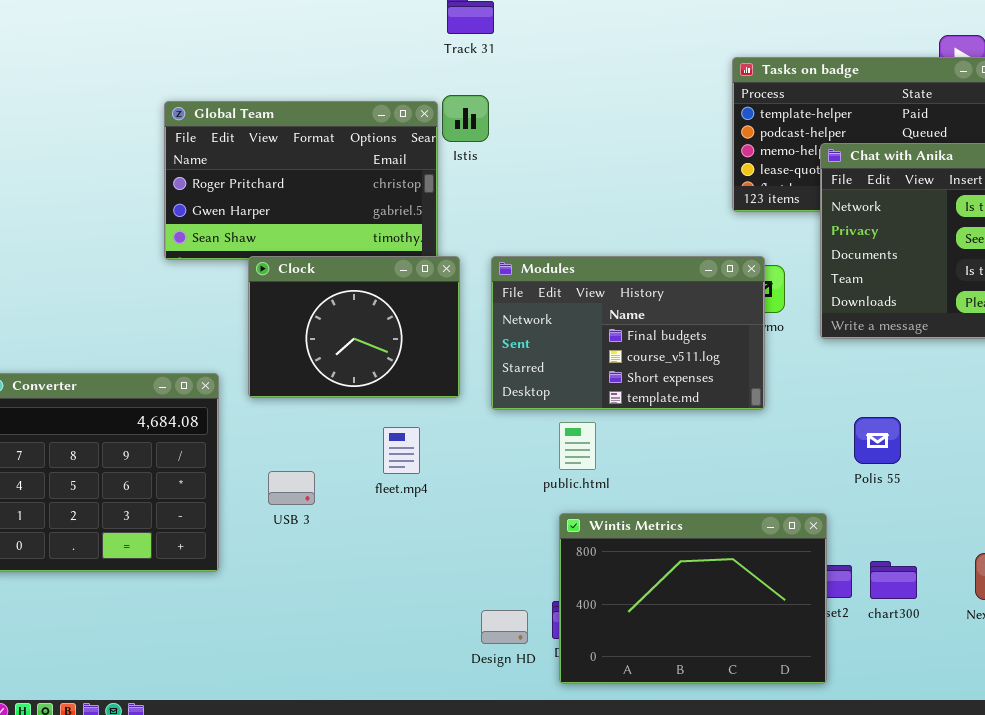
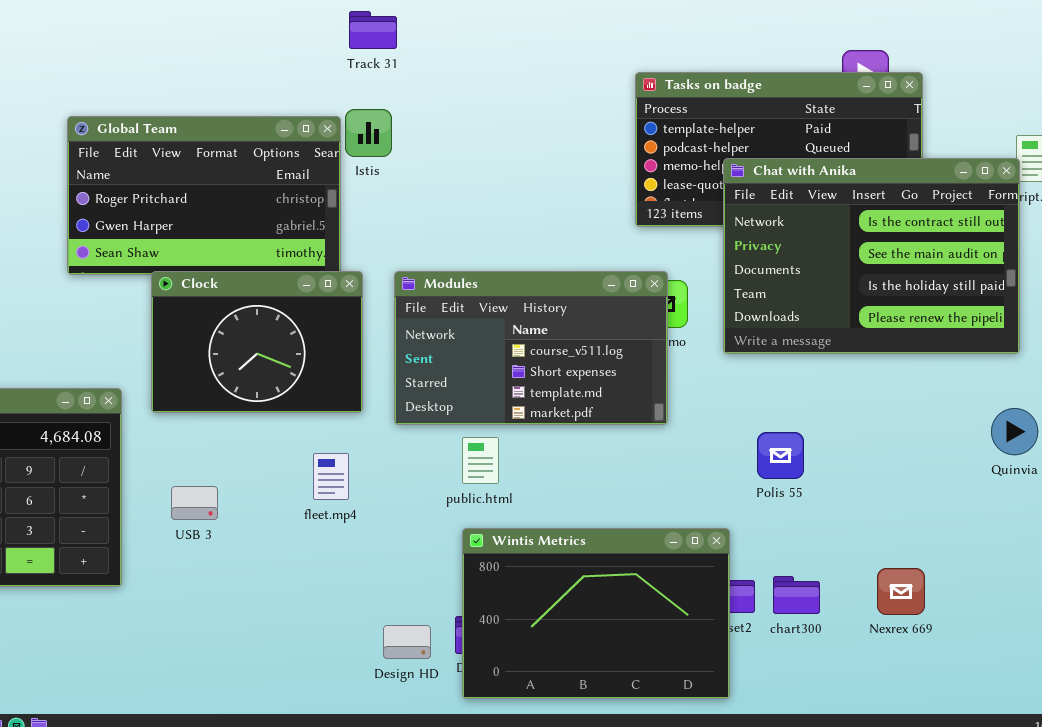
Modules: [491,256,765,410] -> [394,271,668,425], scrolled down 1 row
fleet.mp4: [383,427,420,474] -> [313,453,349,500], moved

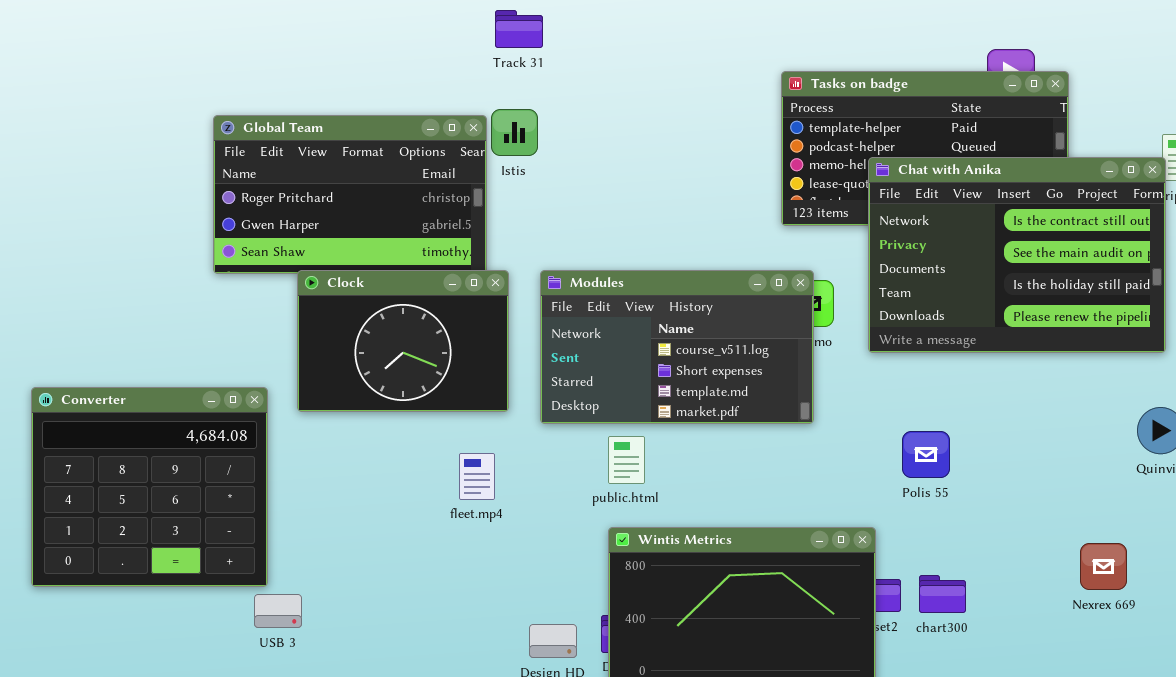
USB 3: [171,486,218,520] -> [254,594,302,628], moved
Nexrex 669: [877,568,925,615] -> [1080,543,1127,590], moved

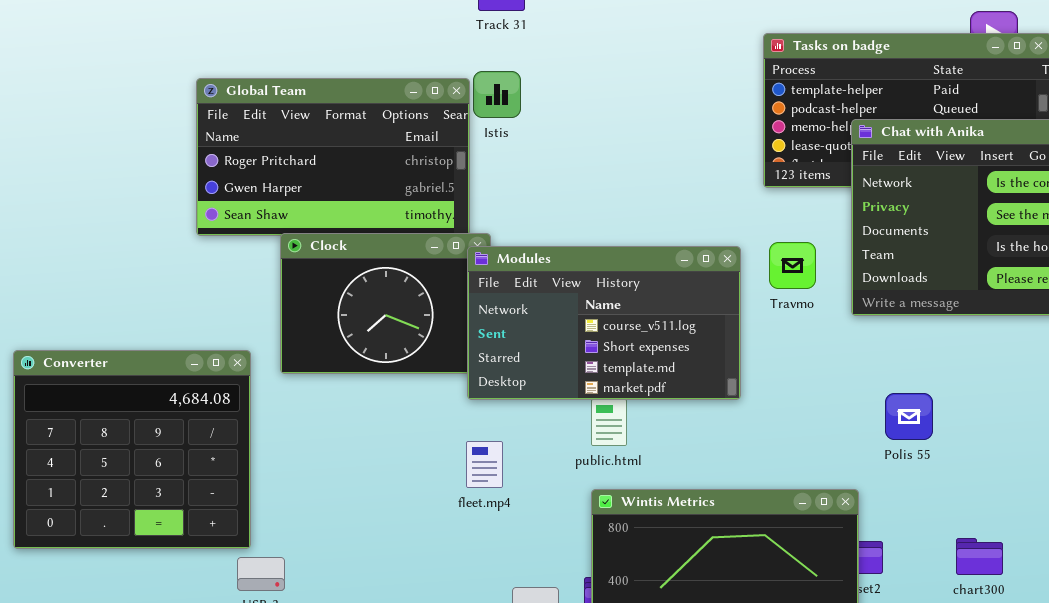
Modules: [540,270,814,424] -> [467,246,741,400], moved
fleet.mp4: [459,453,495,500] -> [466,441,503,488], moved
chart300: [919,575,966,613] -> [956,538,1003,575], moved

